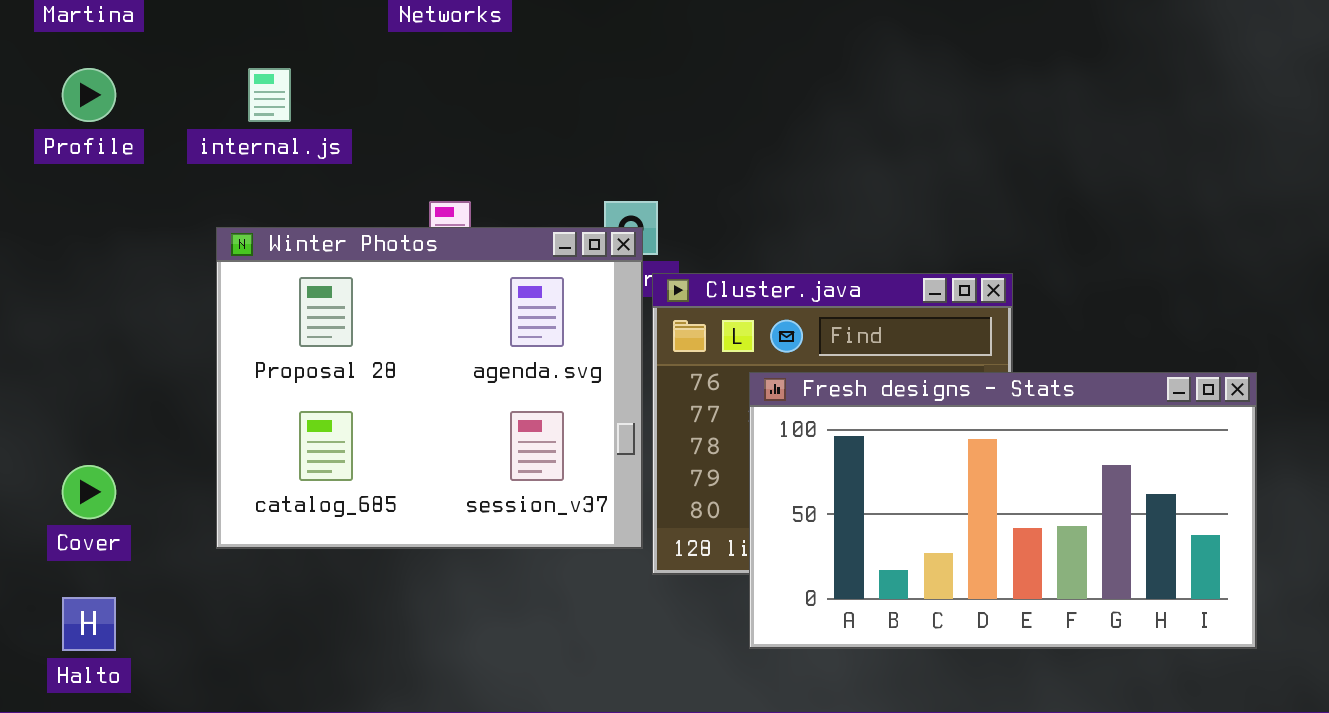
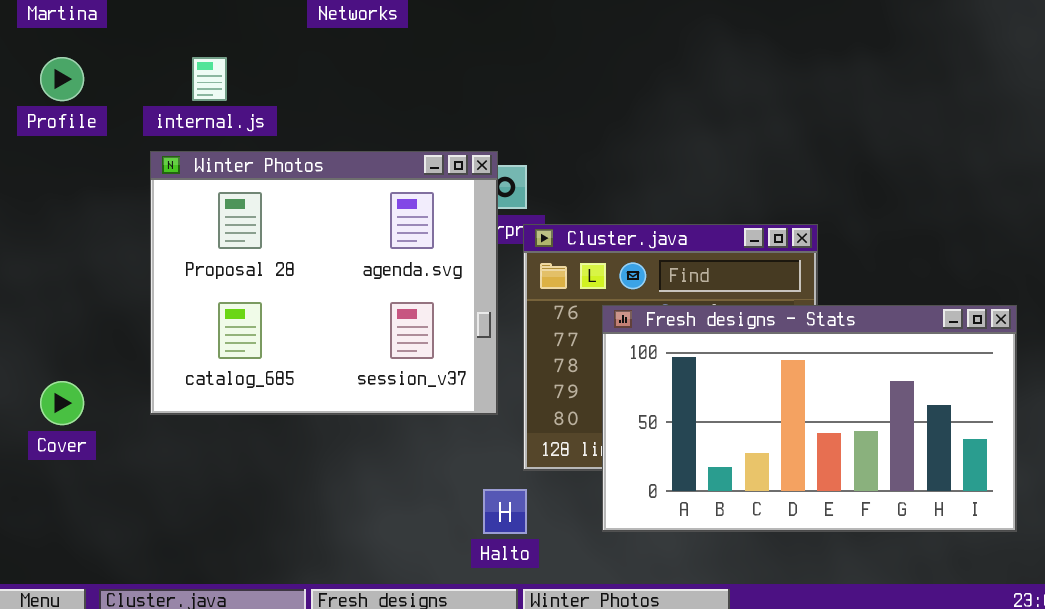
Winter Photos: [216,227,643,549] -> [150,151,498,415], moved
Halto: [62,597,116,651] -> [483,489,527,534], moved

